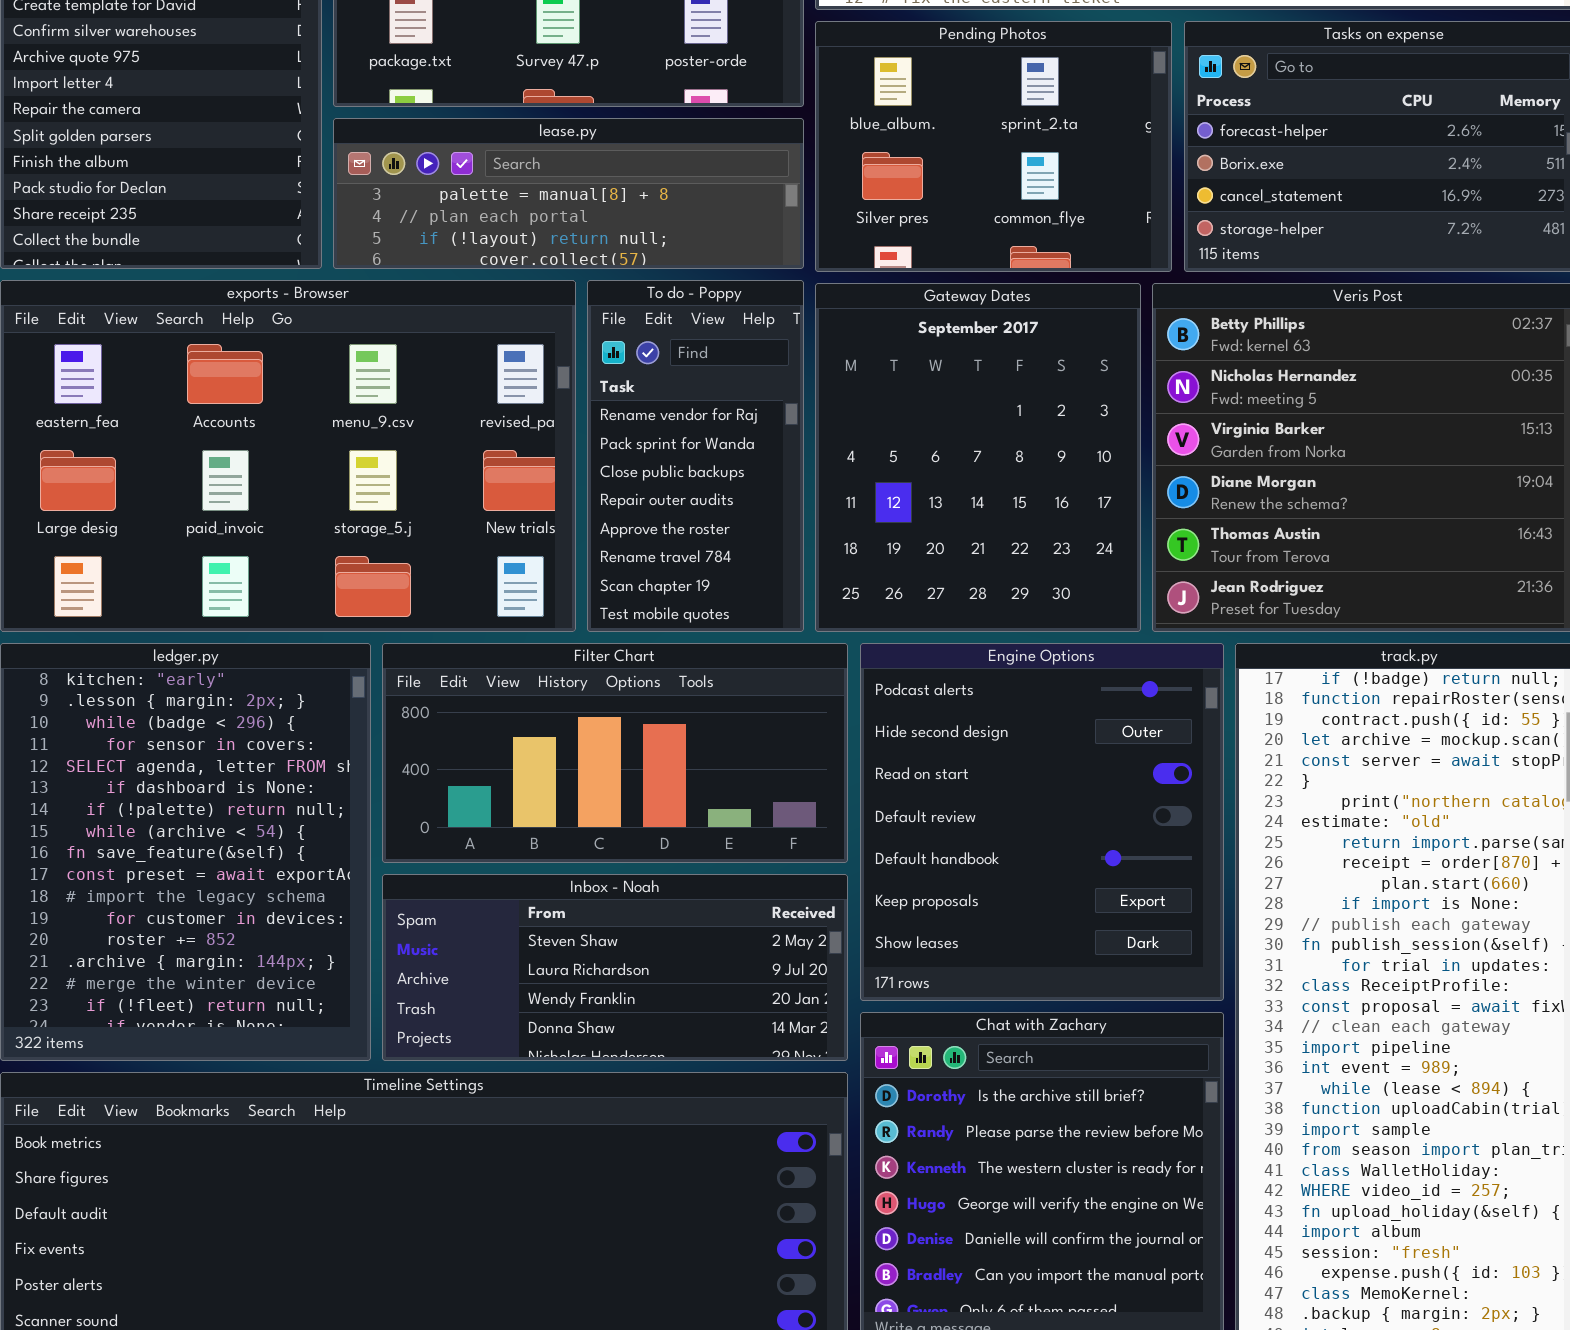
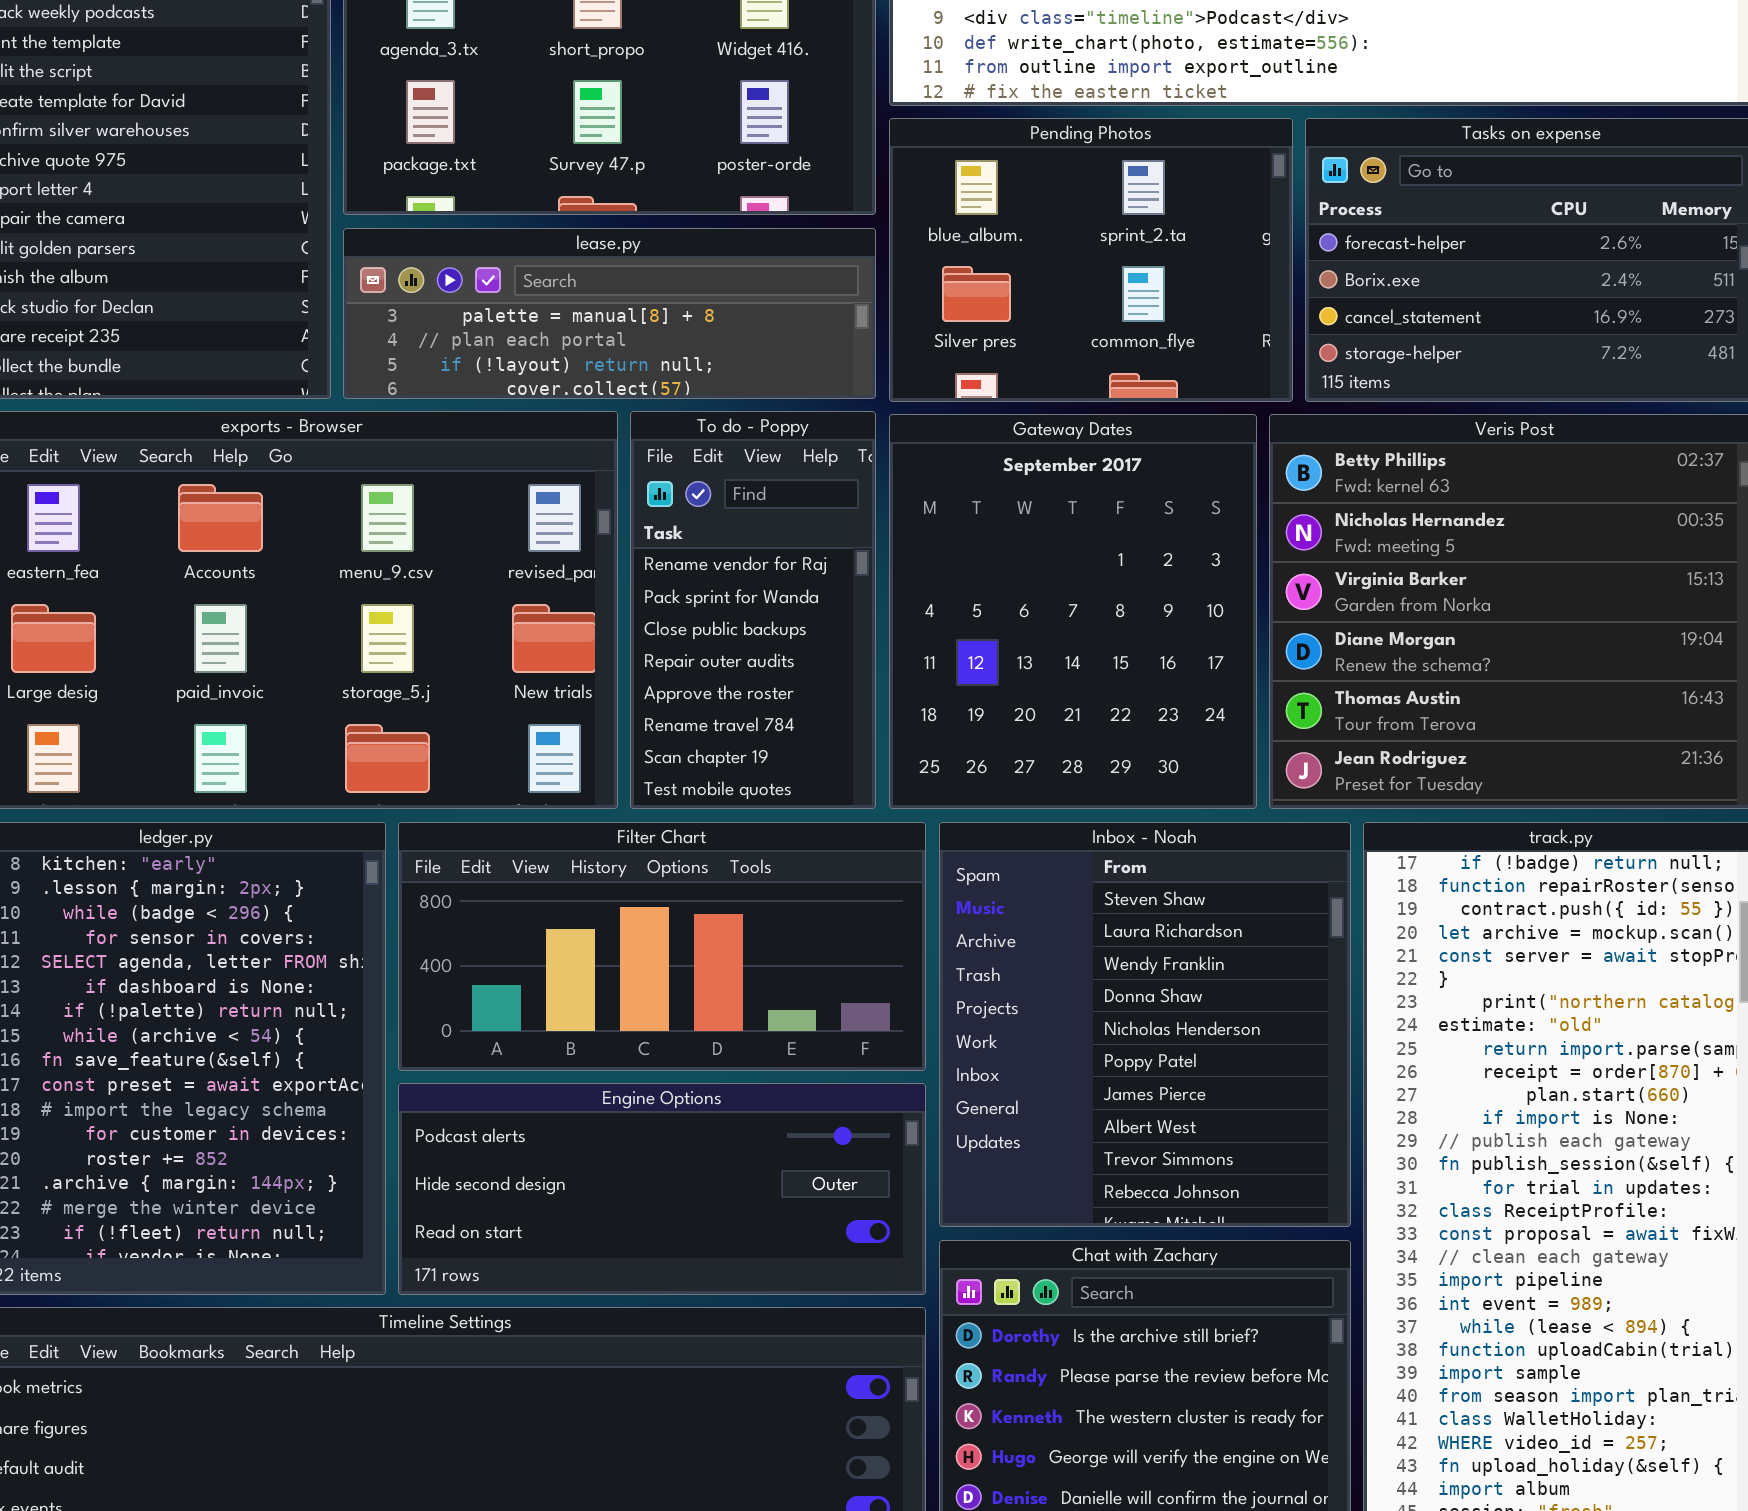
Engine Options: [860,643,1224,1001] -> [398,1083,926,1295], moved, resized
Inbox - Noah: [382,874,848,1061] -> [939,822,1351,1227], moved, resized

